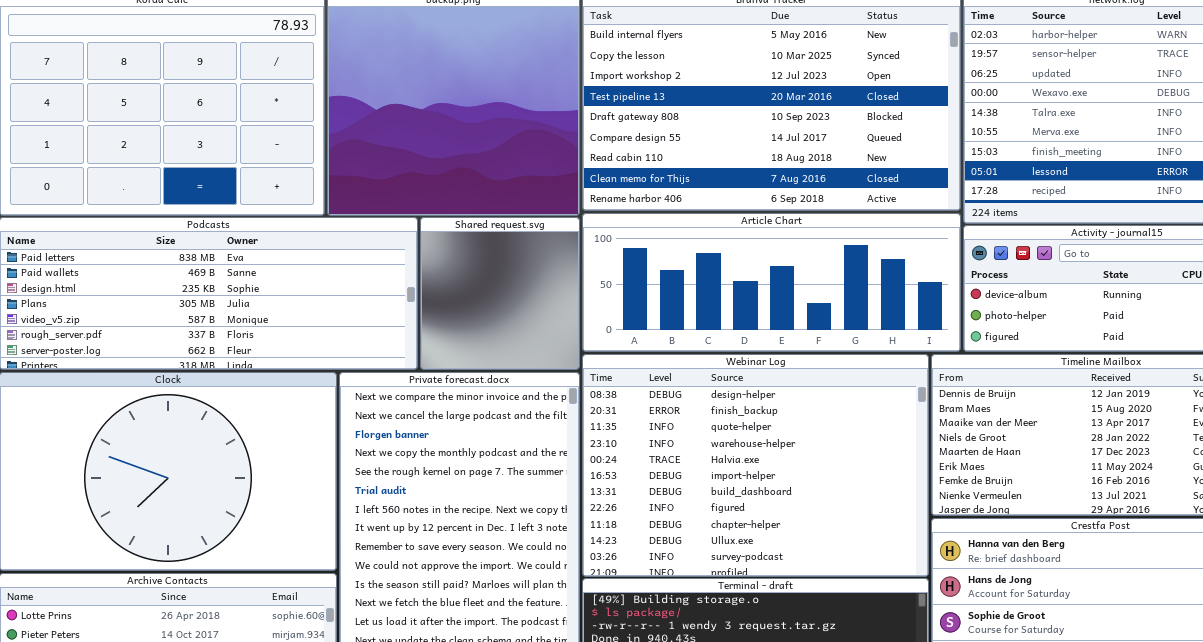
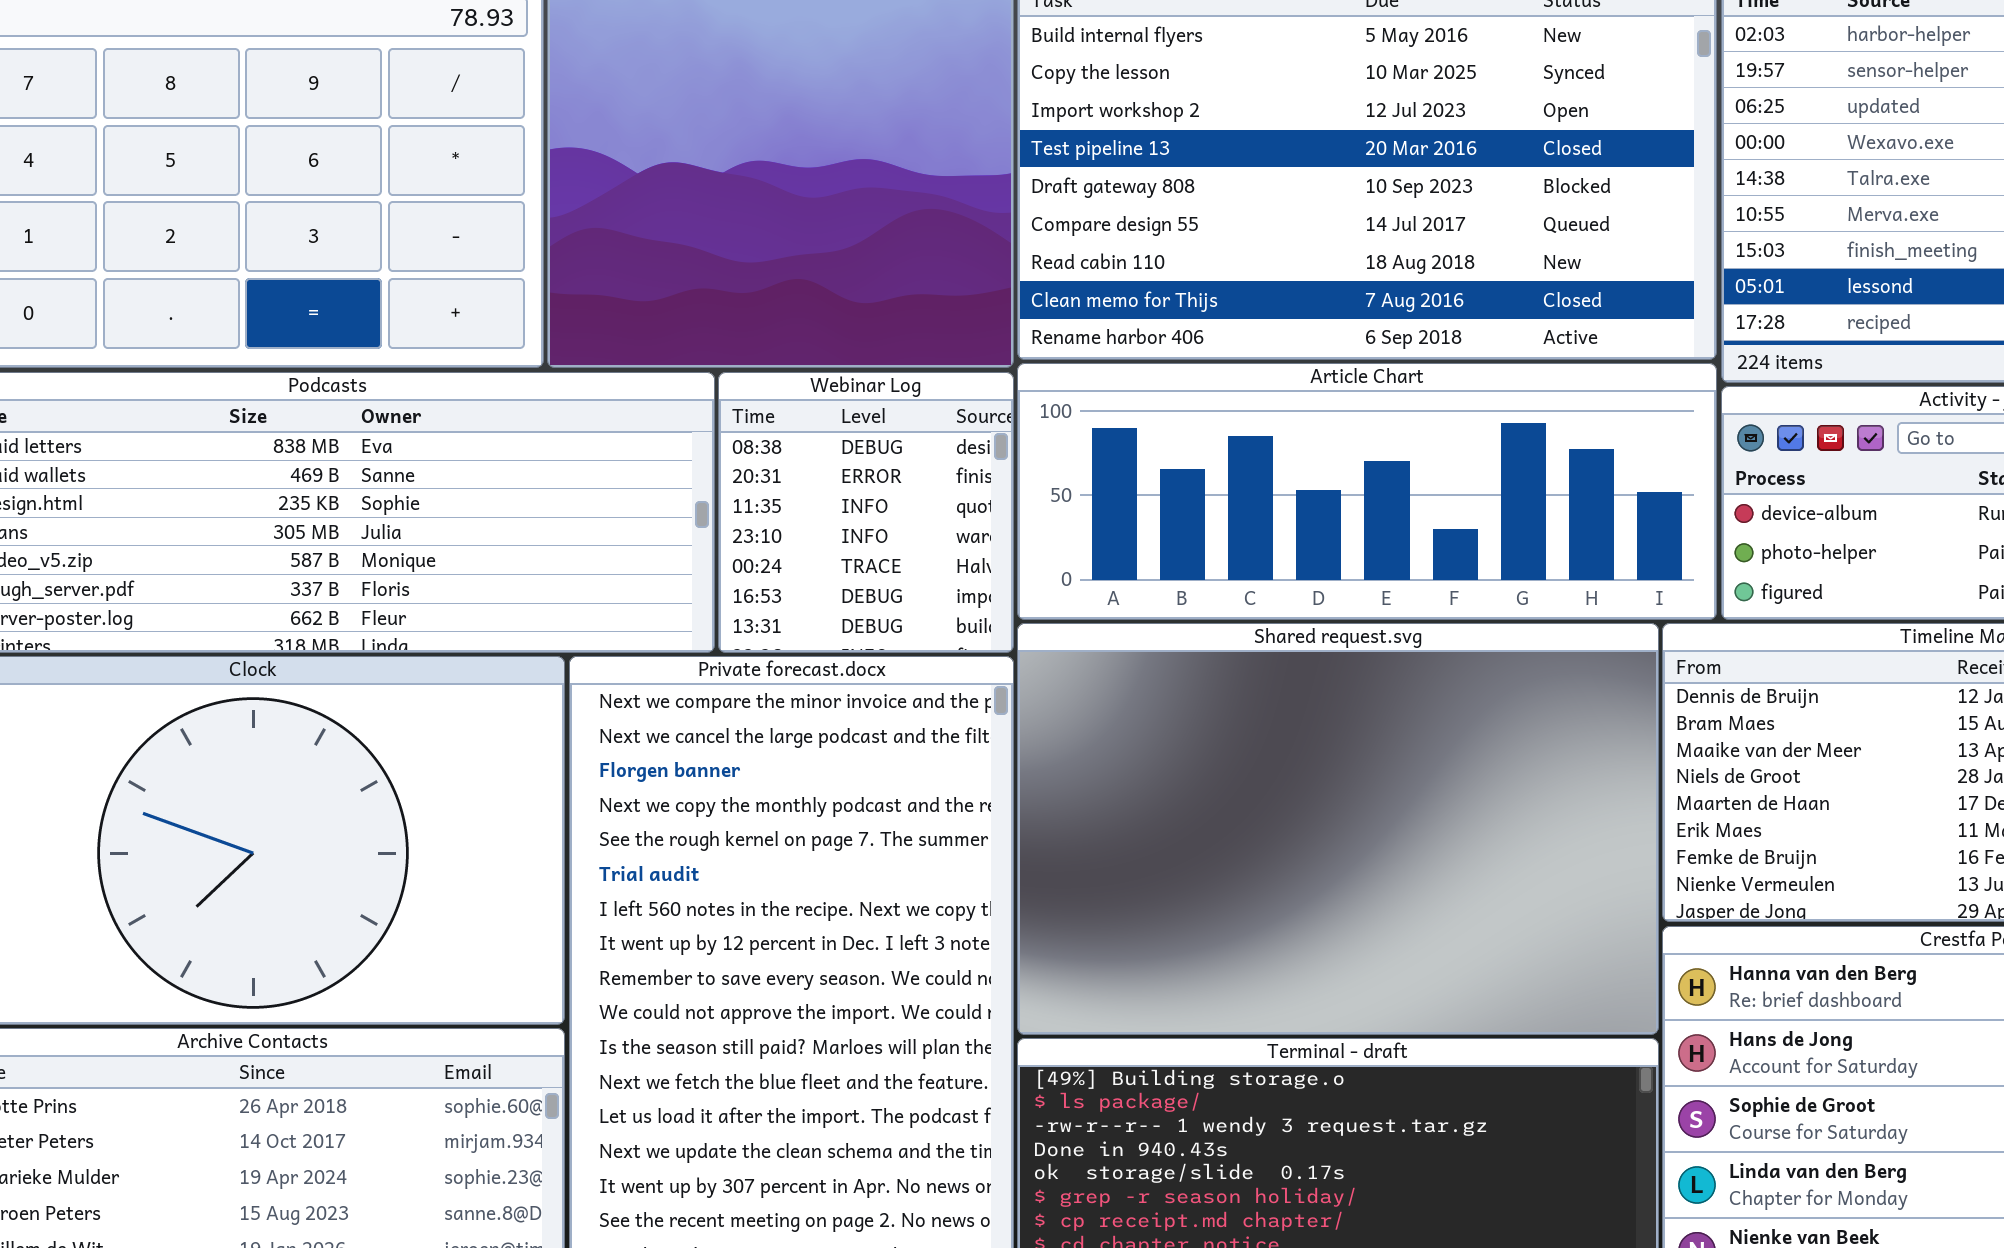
Shared request.svg: [420,217,580,370] -> [1017,623,1659,1035], moved, resized
Webinar Log: [582,354,929,577] -> [718,372,1014,653], moved, resized

